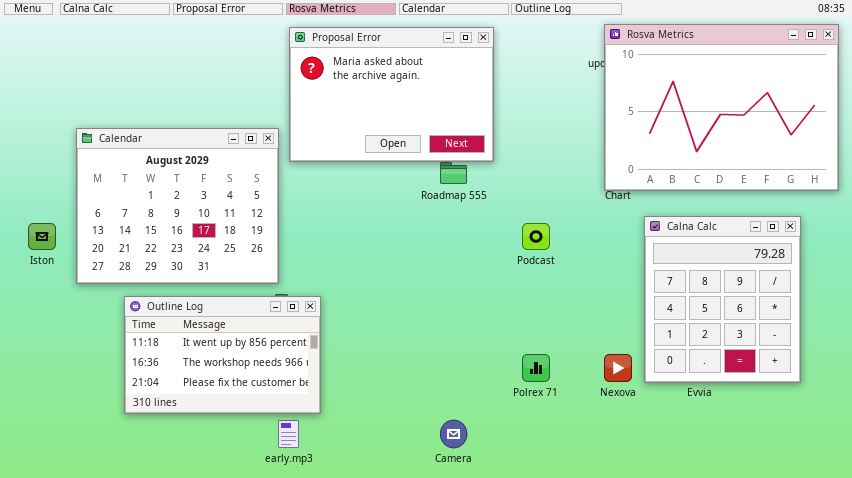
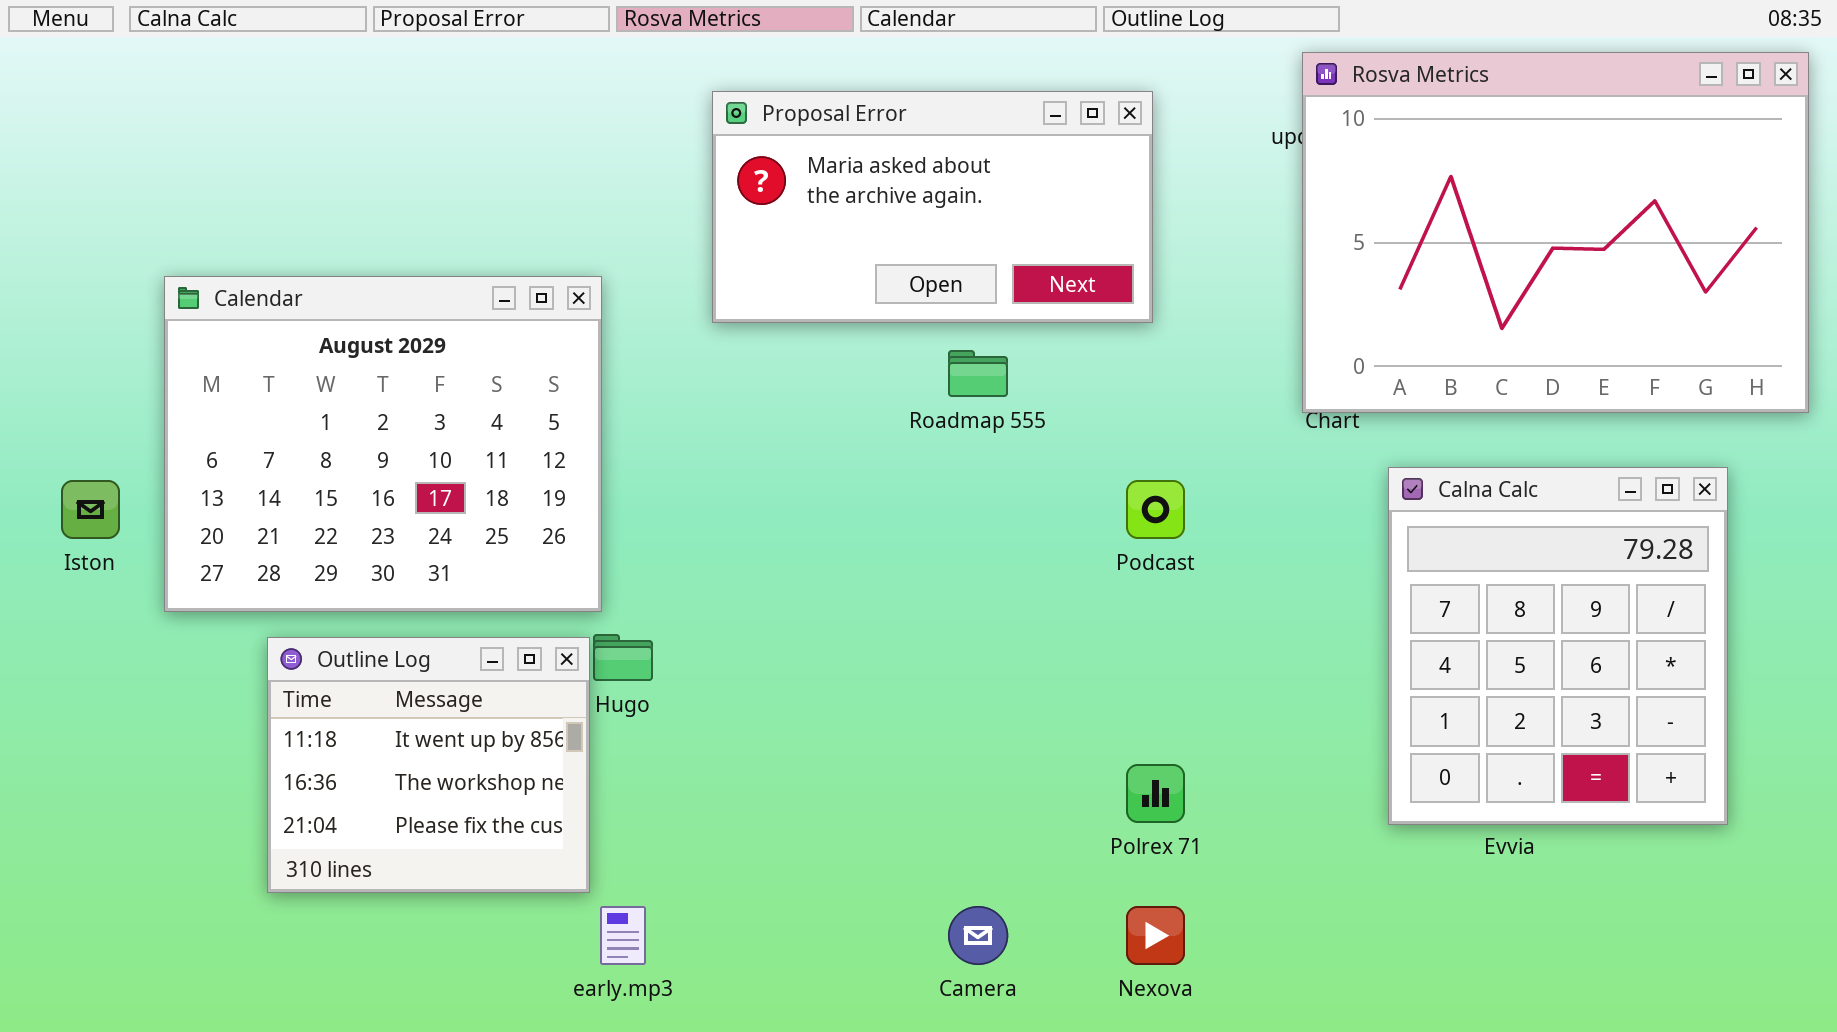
Proposal Error: [289,27,494,162] -> [712,91,1153,323], moved, resized
Outline Log: [124,296,321,414] -> [267,637,590,893], resized
Nexova: [604,354,632,382] -> [1126,906,1185,965], moved

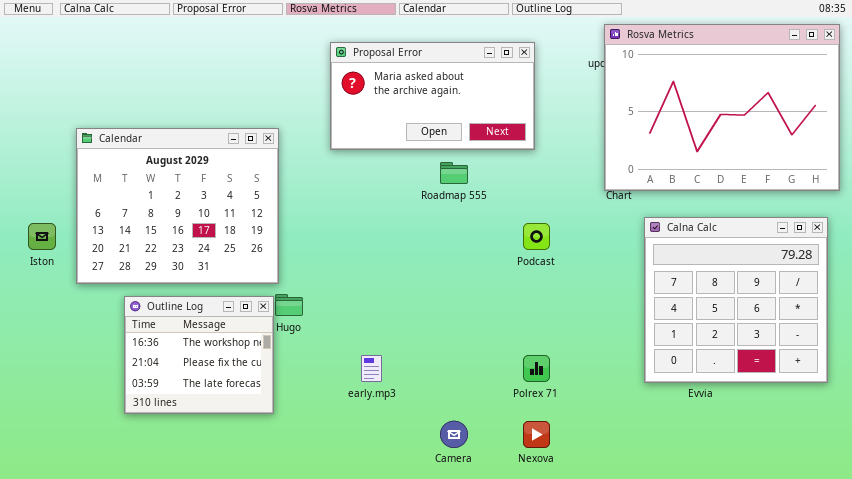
Calna Calc: [1388,467,1728,825] -> [644,217,828,383], resized
Outline Log: [267,637,590,893] -> [124,296,274,414], scrolled down 1 row
early.mp3: [600,906,646,965] -> [361,355,382,382], moved

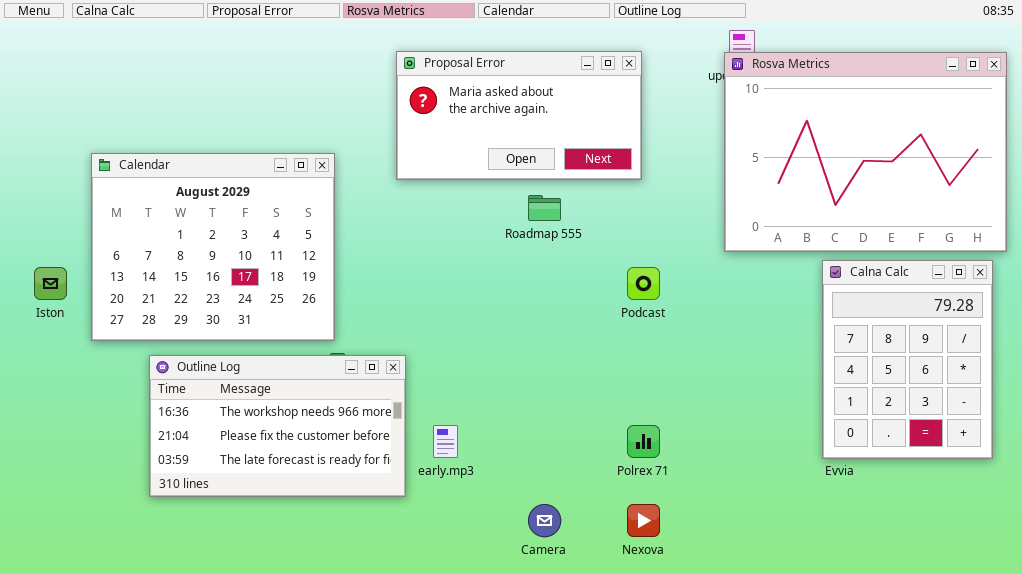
Rosva Metrics: [604,24,840,191] -> [724,52,1007,252], moved
Calna Calc: [644,217,828,383] -> [822,260,993,459], resized
Outline Log: [124,296,274,414] -> [149,355,406,497], resized

